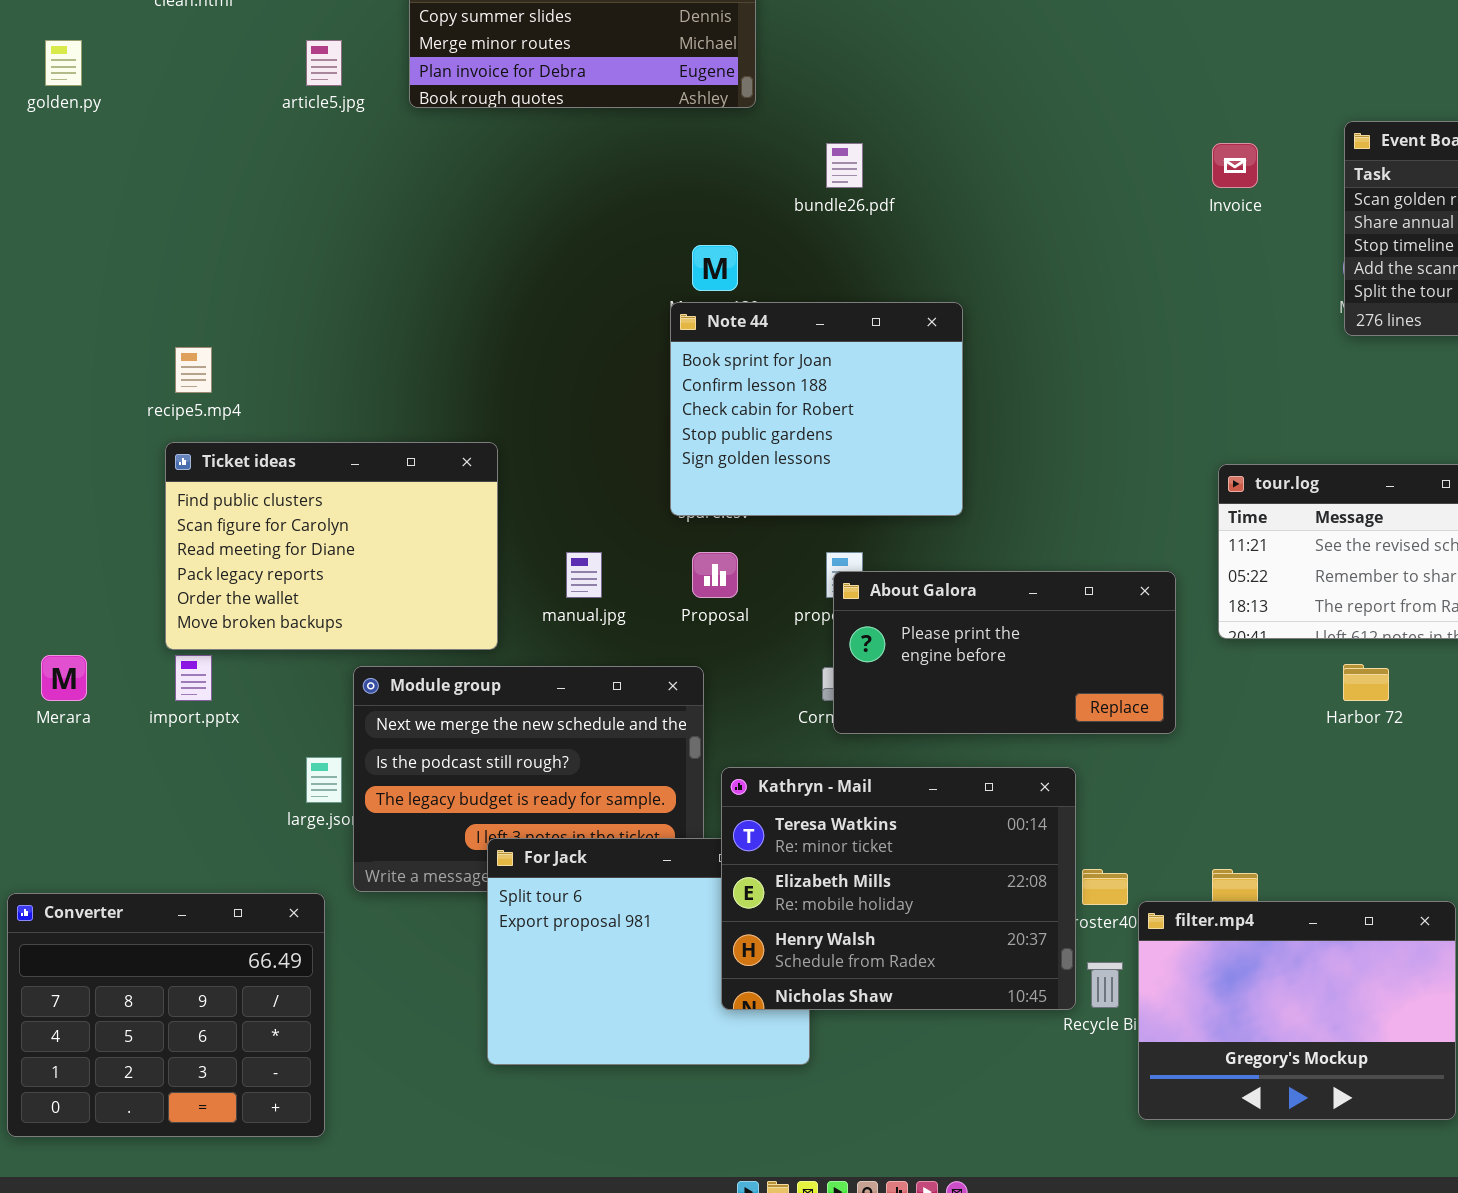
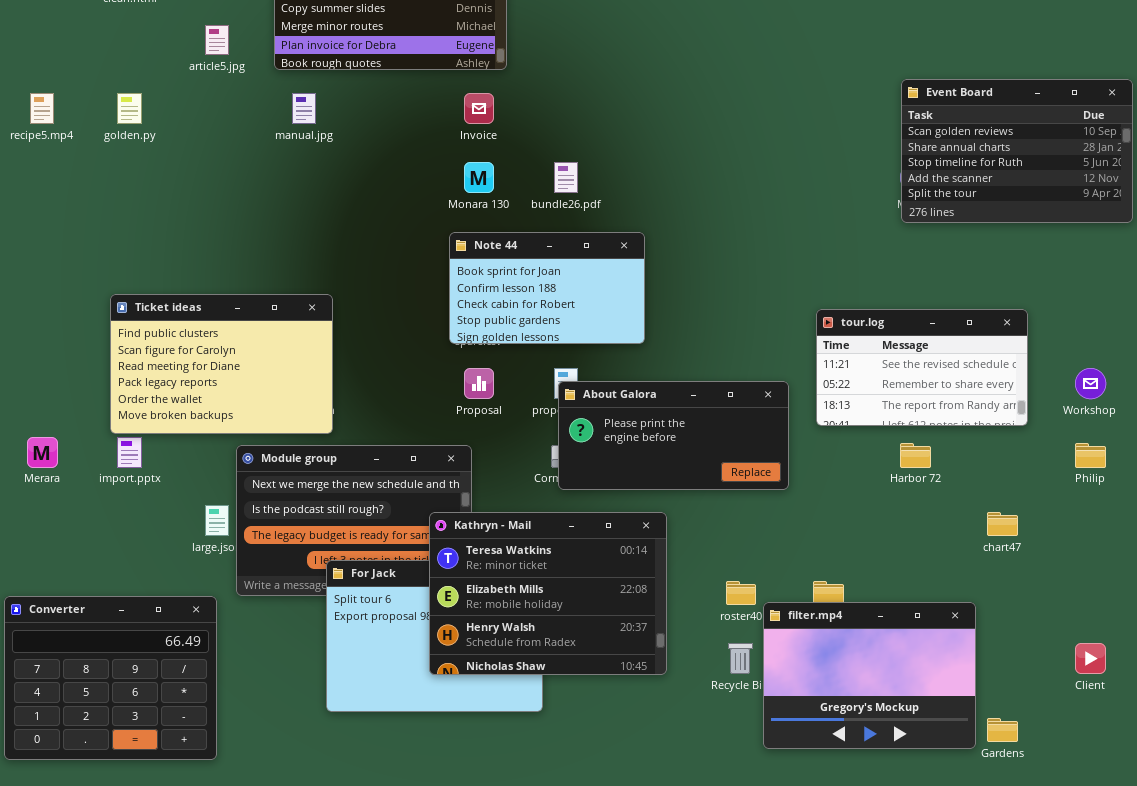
golden.py: [45,40,82,86] -> [117,93,142,124], moved
bundle26.pdf: [826,143,863,188] -> [554,162,578,193], moved
Invoice: [1212,143,1258,188] -> [464,93,494,124], moved
Note 44: [670,302,963,516] -> [449,232,645,344], resized
recipe5.mp4: [175,347,212,393] -> [30,93,54,124], moved
manual.jpg: [566,552,602,598] -> [292,93,316,124], moved
Kathryn - Mail: [721,767,1076,1010] -> [429,512,667,675], moved

